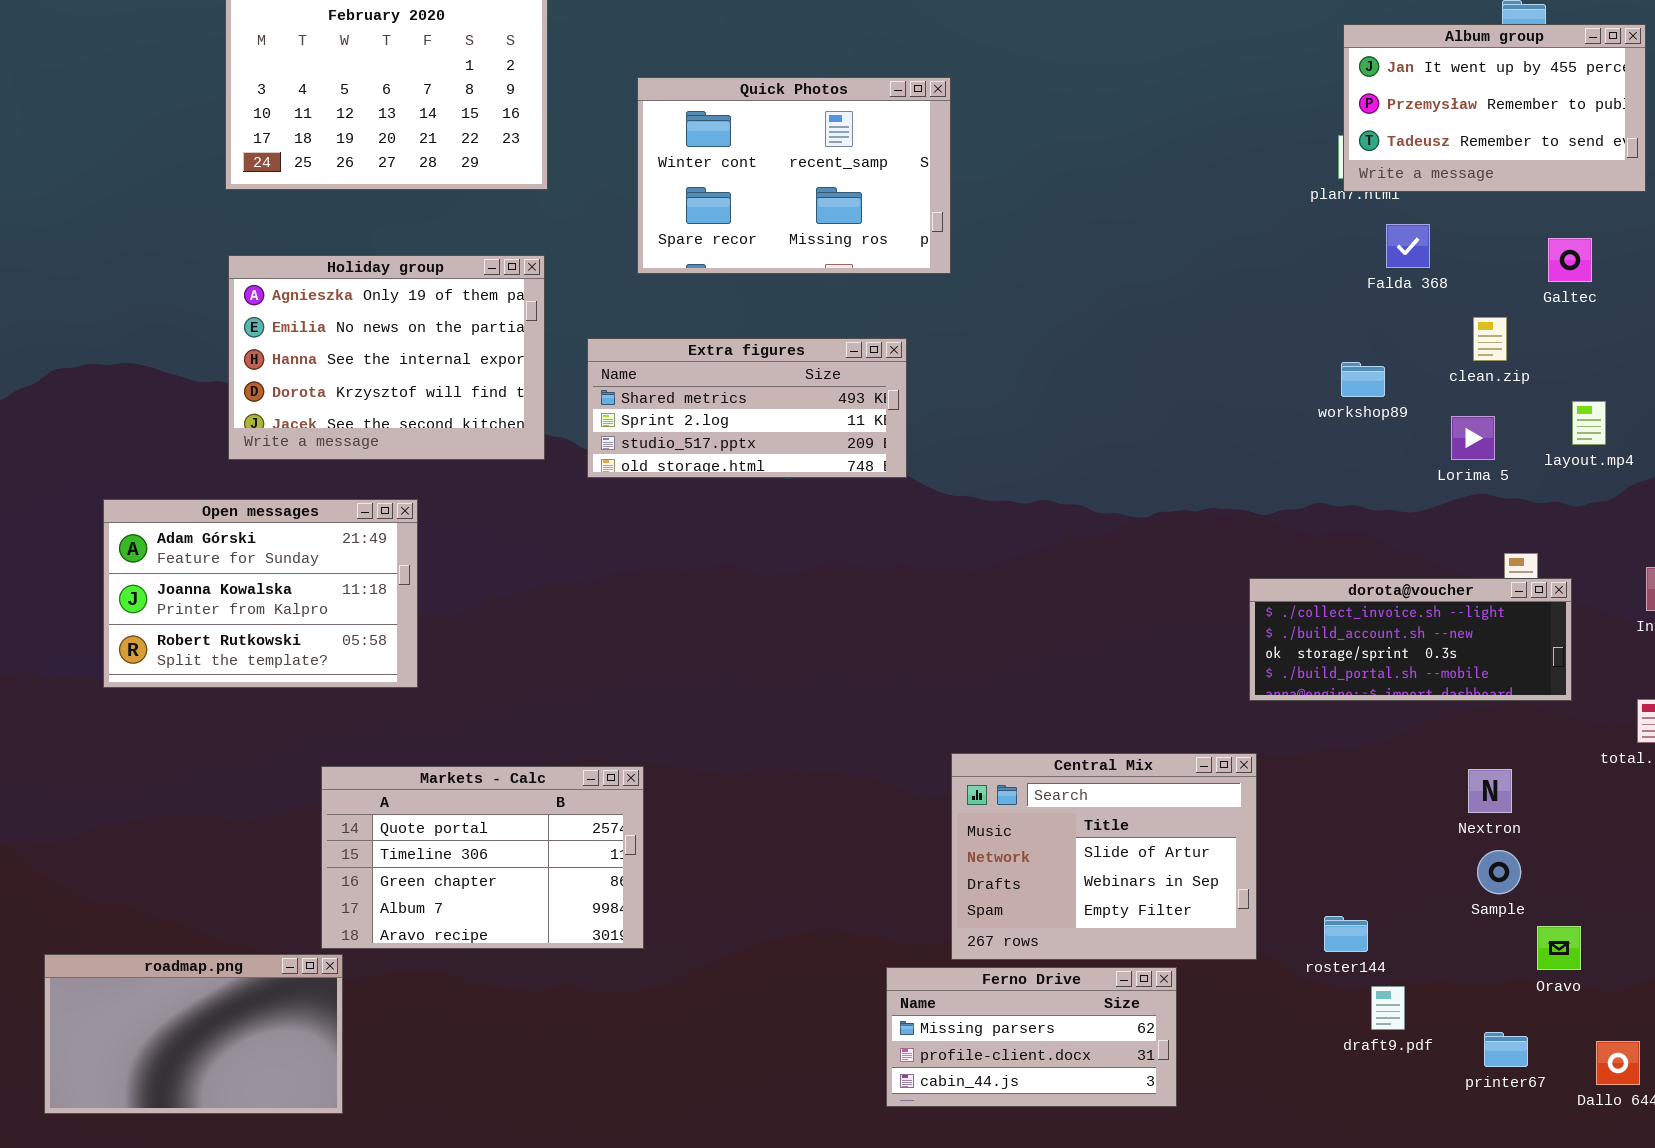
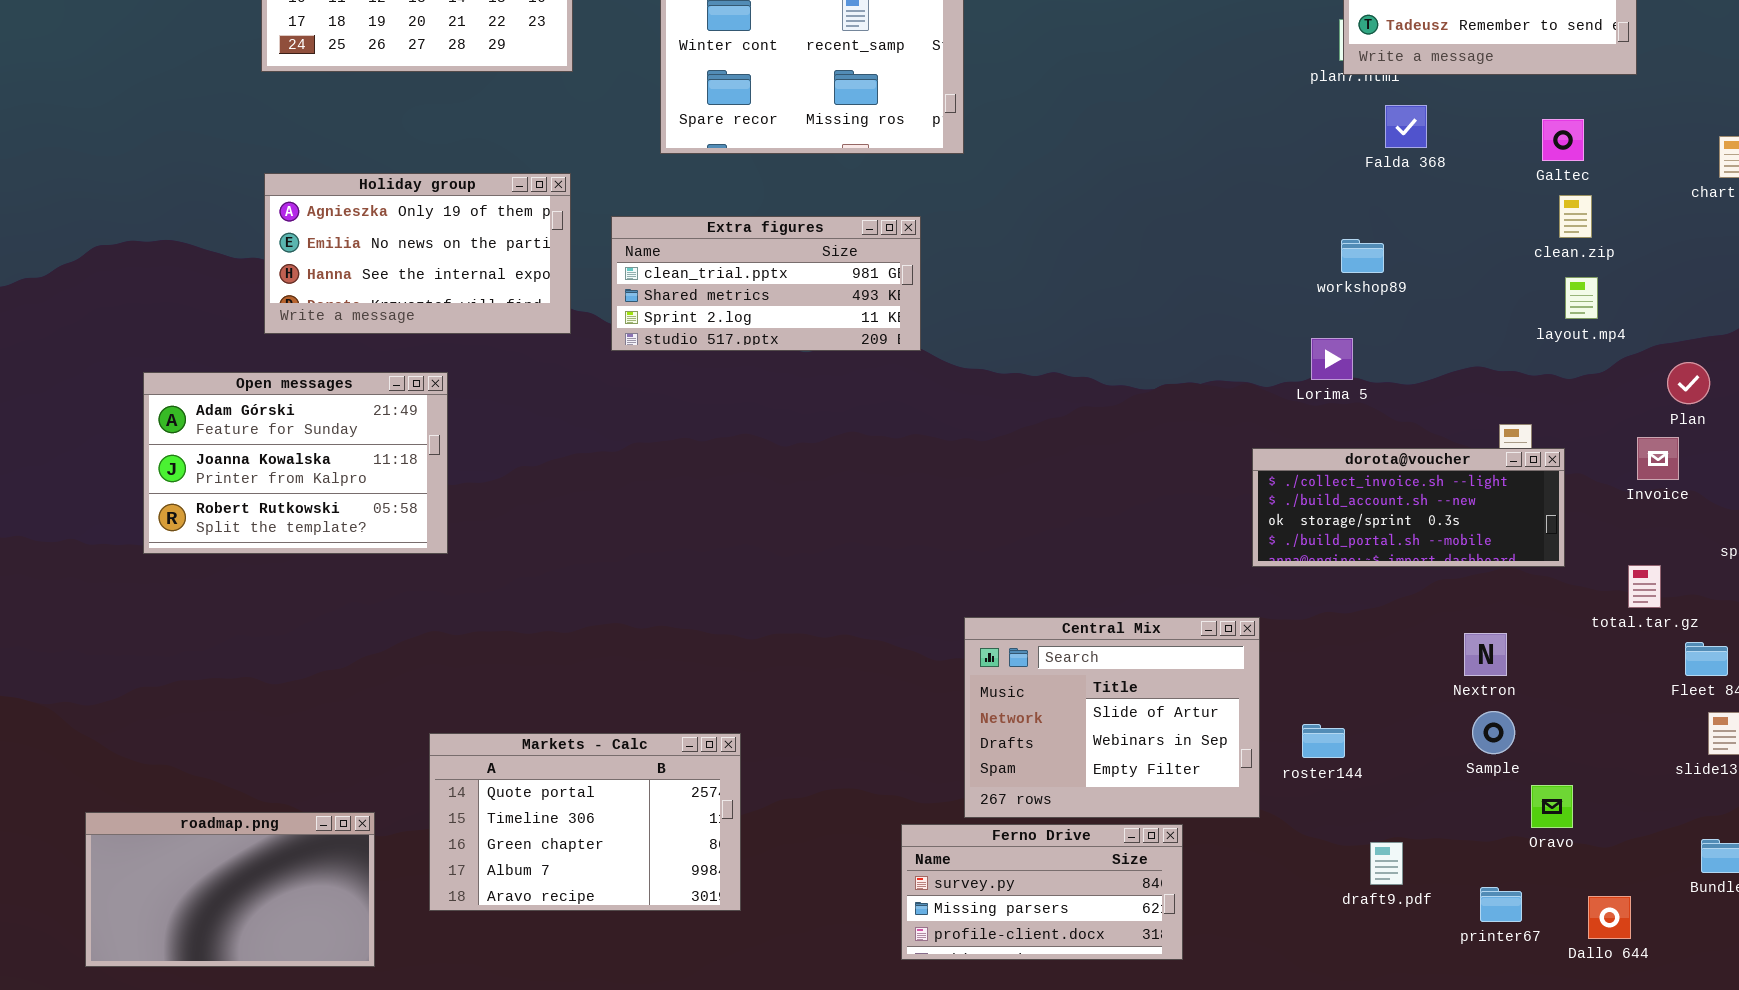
Holiday group: [228,255,545,460] -> [264,173,571,334], resized
clean.zip: [1473,317,1507,361] -> [1559,195,1592,238], moved
Extra figures: [587,338,907,478] -> [611,216,921,351], scrolled up 1 row
Lorima 5: [1451,416,1495,460] -> [1311,338,1353,380], moved
Markets - Calc: [321,766,644,949] -> [429,733,741,911], moved
roster144: [1324,916,1368,952] -> [1302,724,1345,758], moved
Ferno Drive: [886,967,1177,1107] -> [901,824,1183,960], scrolled up 1 row

